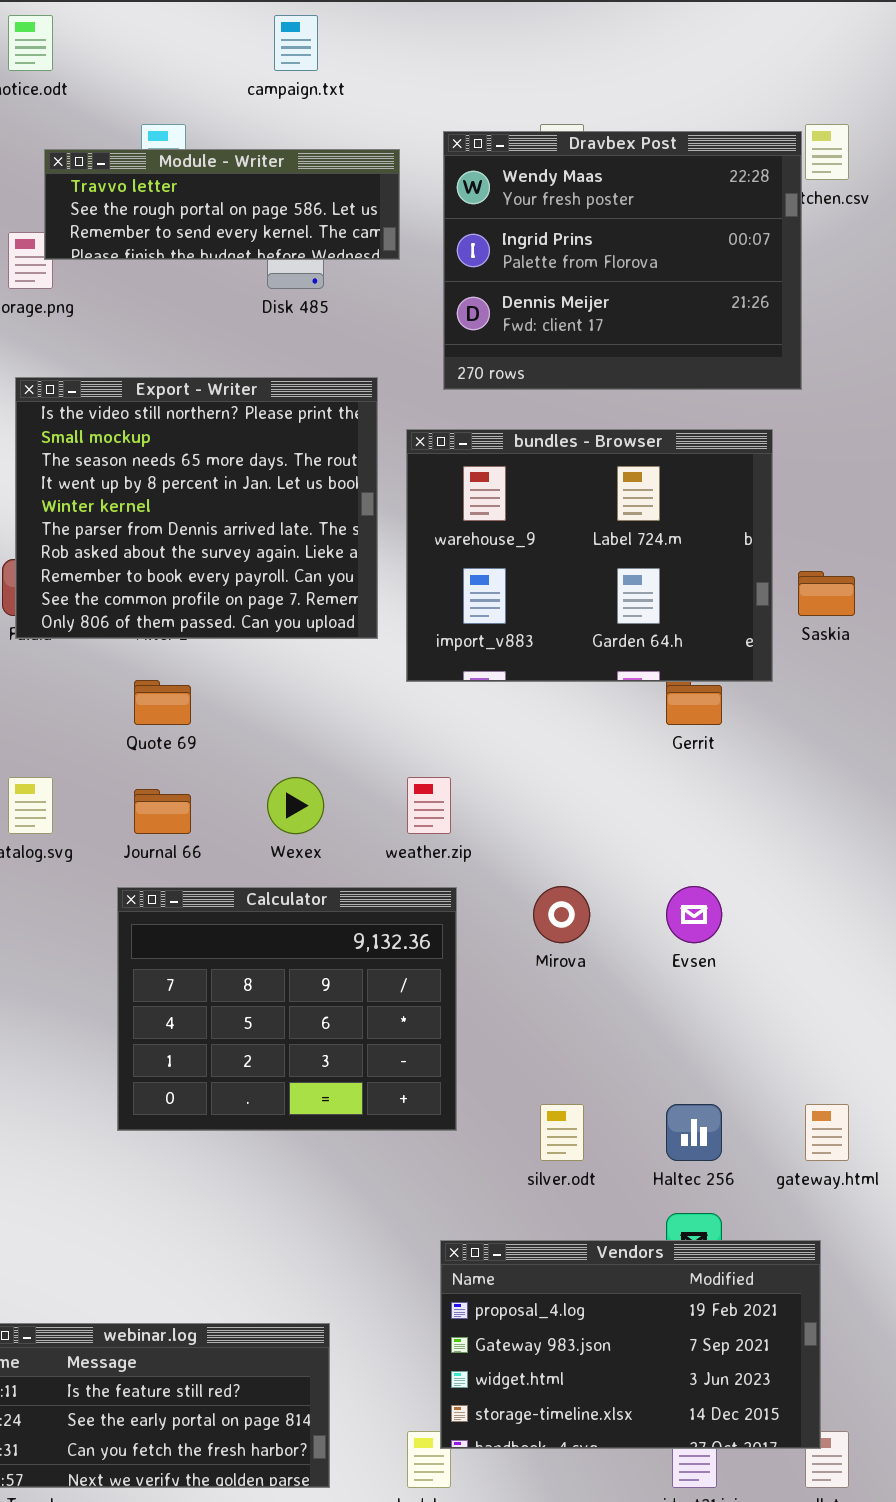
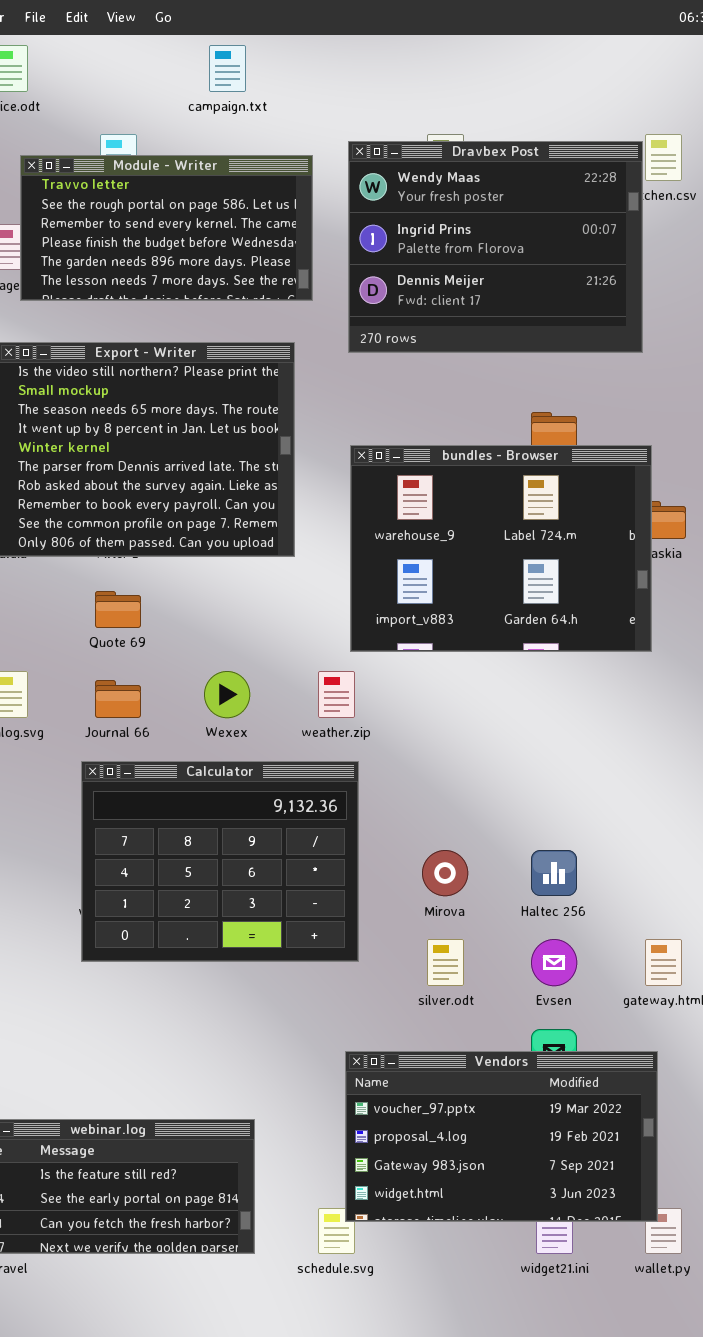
Module - Writer: [44,149,400,260] -> [20,155,313,301], resized
bundles - Browser: [406,429,773,682] -> [350,445,652,652], moved
Mirova: [533,886,590,943] -> [422,850,468,896], moved
Evsen: [666,886,722,943] -> [531,939,577,986], moved
Haltec 256: [666,1104,722,1161] -> [531,850,577,896], moved
Vendors: [440,1240,821,1449] -> [345,1051,658,1222], scrolled up 1 row

